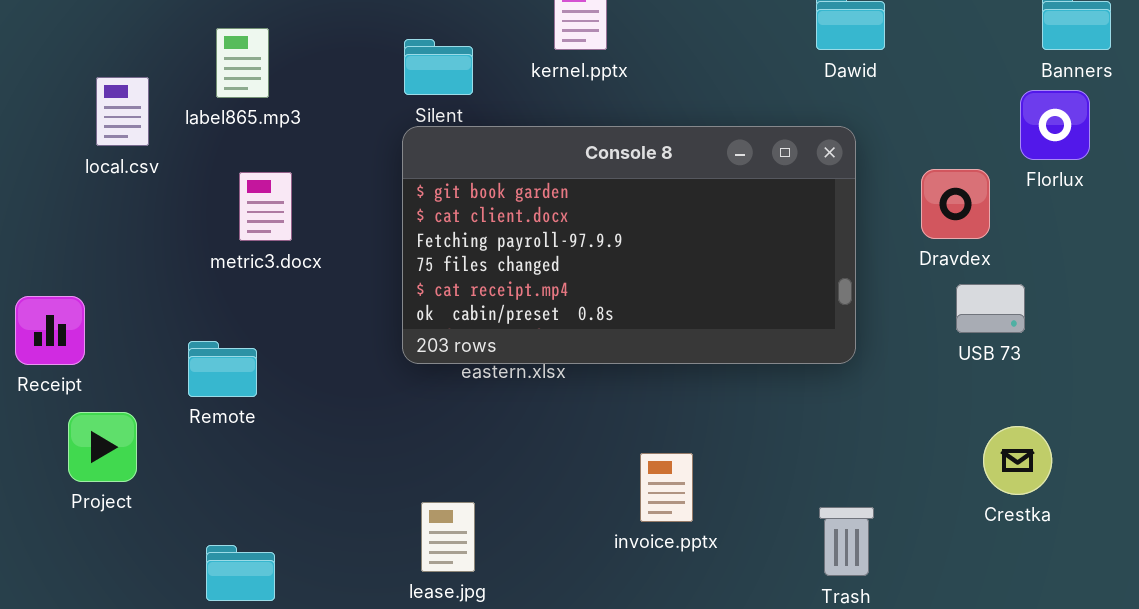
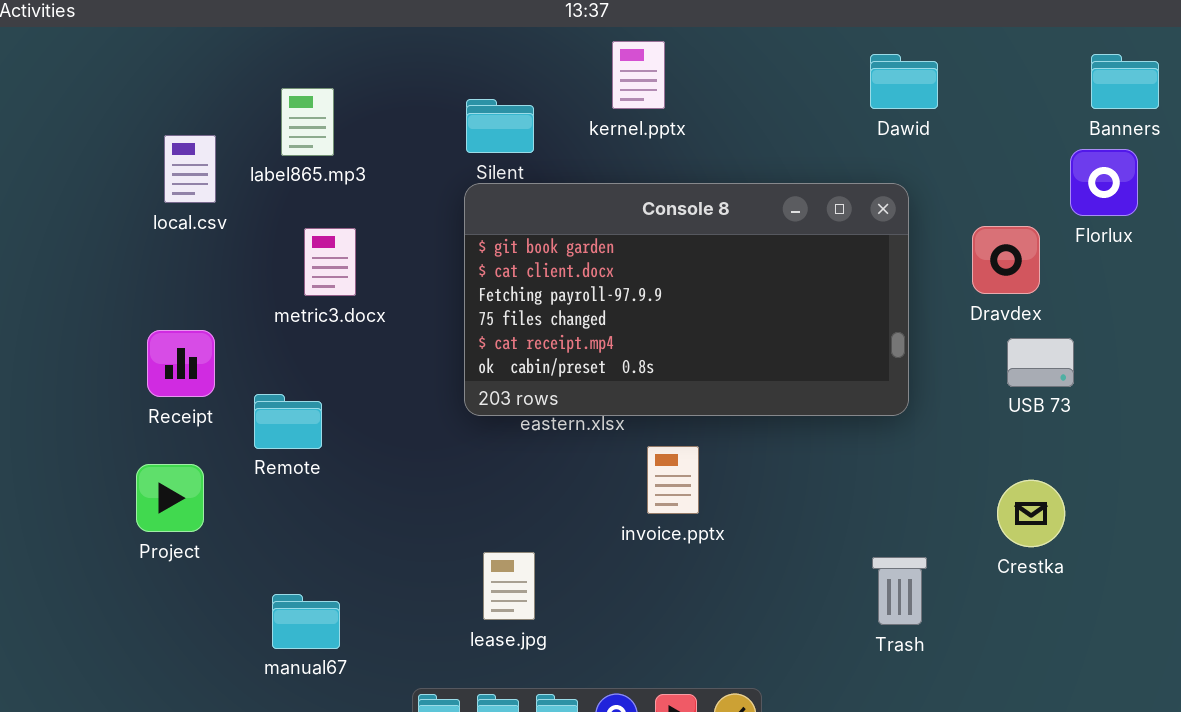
Receipt: [15,296,85,365] -> [147,330,215,397], moved
Crestka: [983,426,1052,495] -> [997,480,1065,547], moved
invoice.pptx: [640,453,693,522] -> [647,446,699,514], moved

